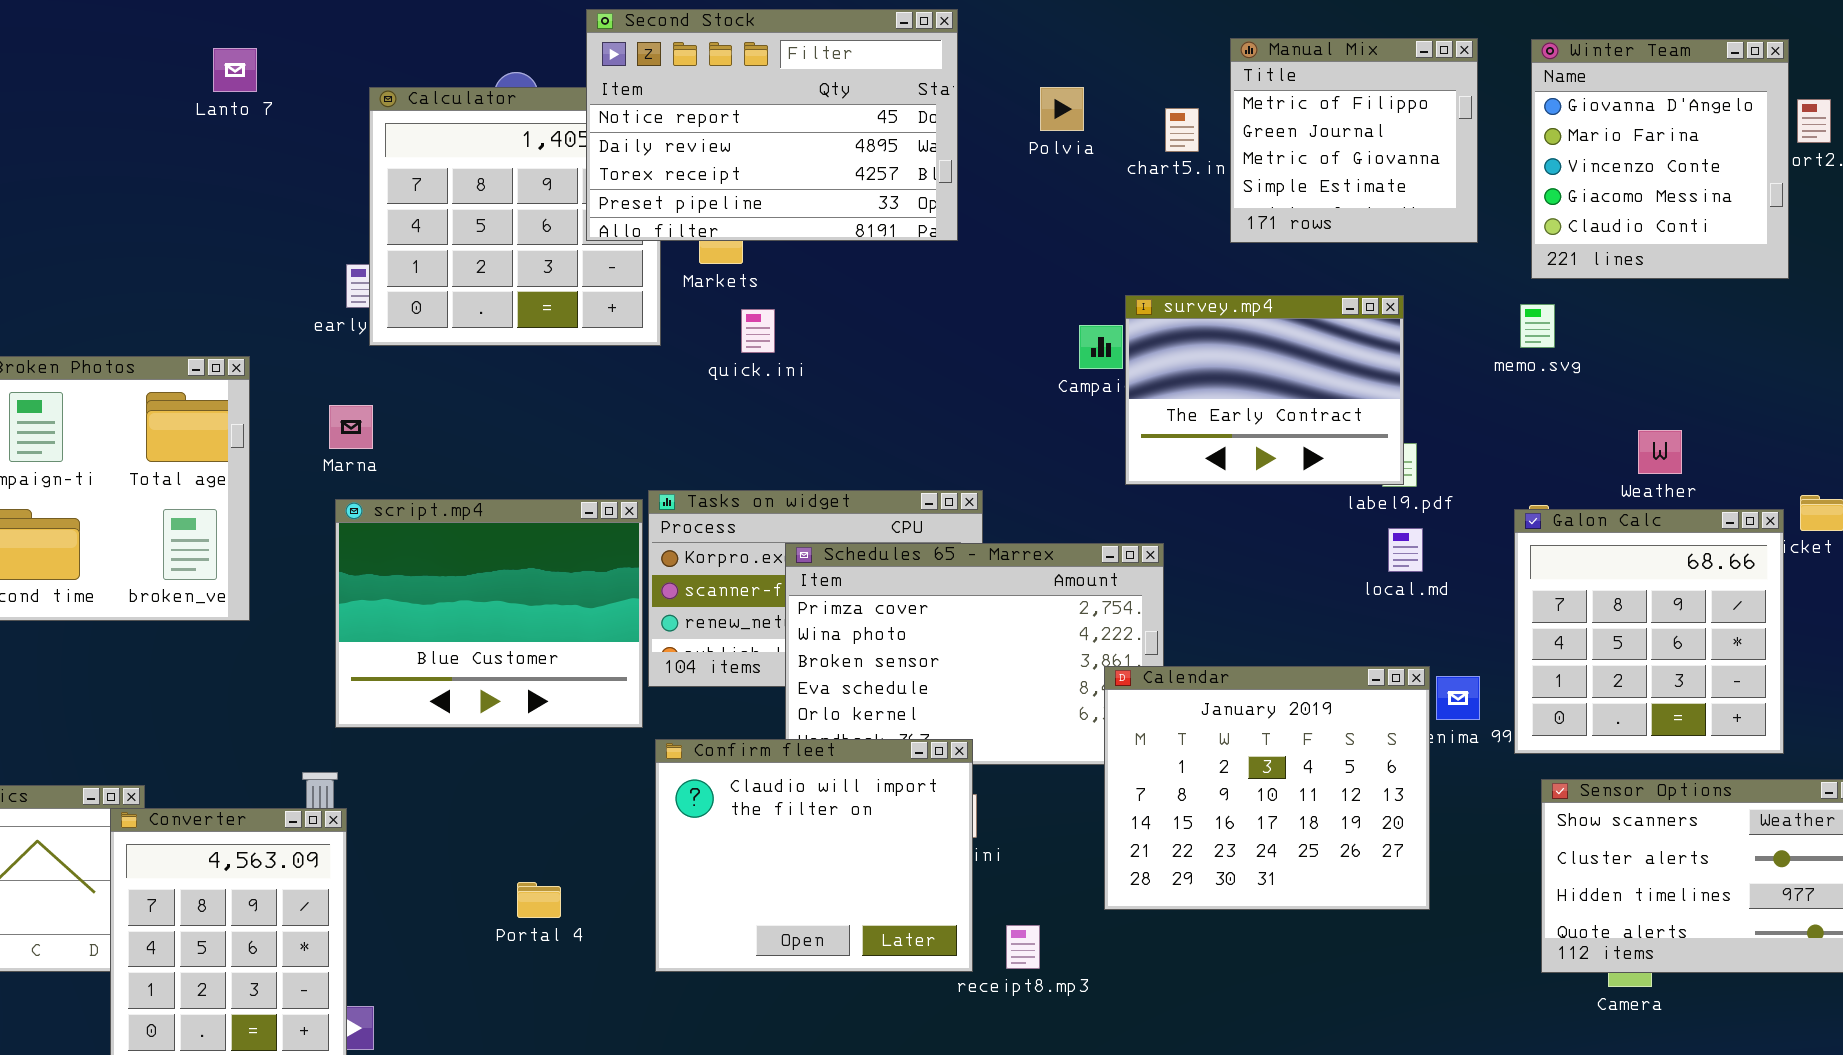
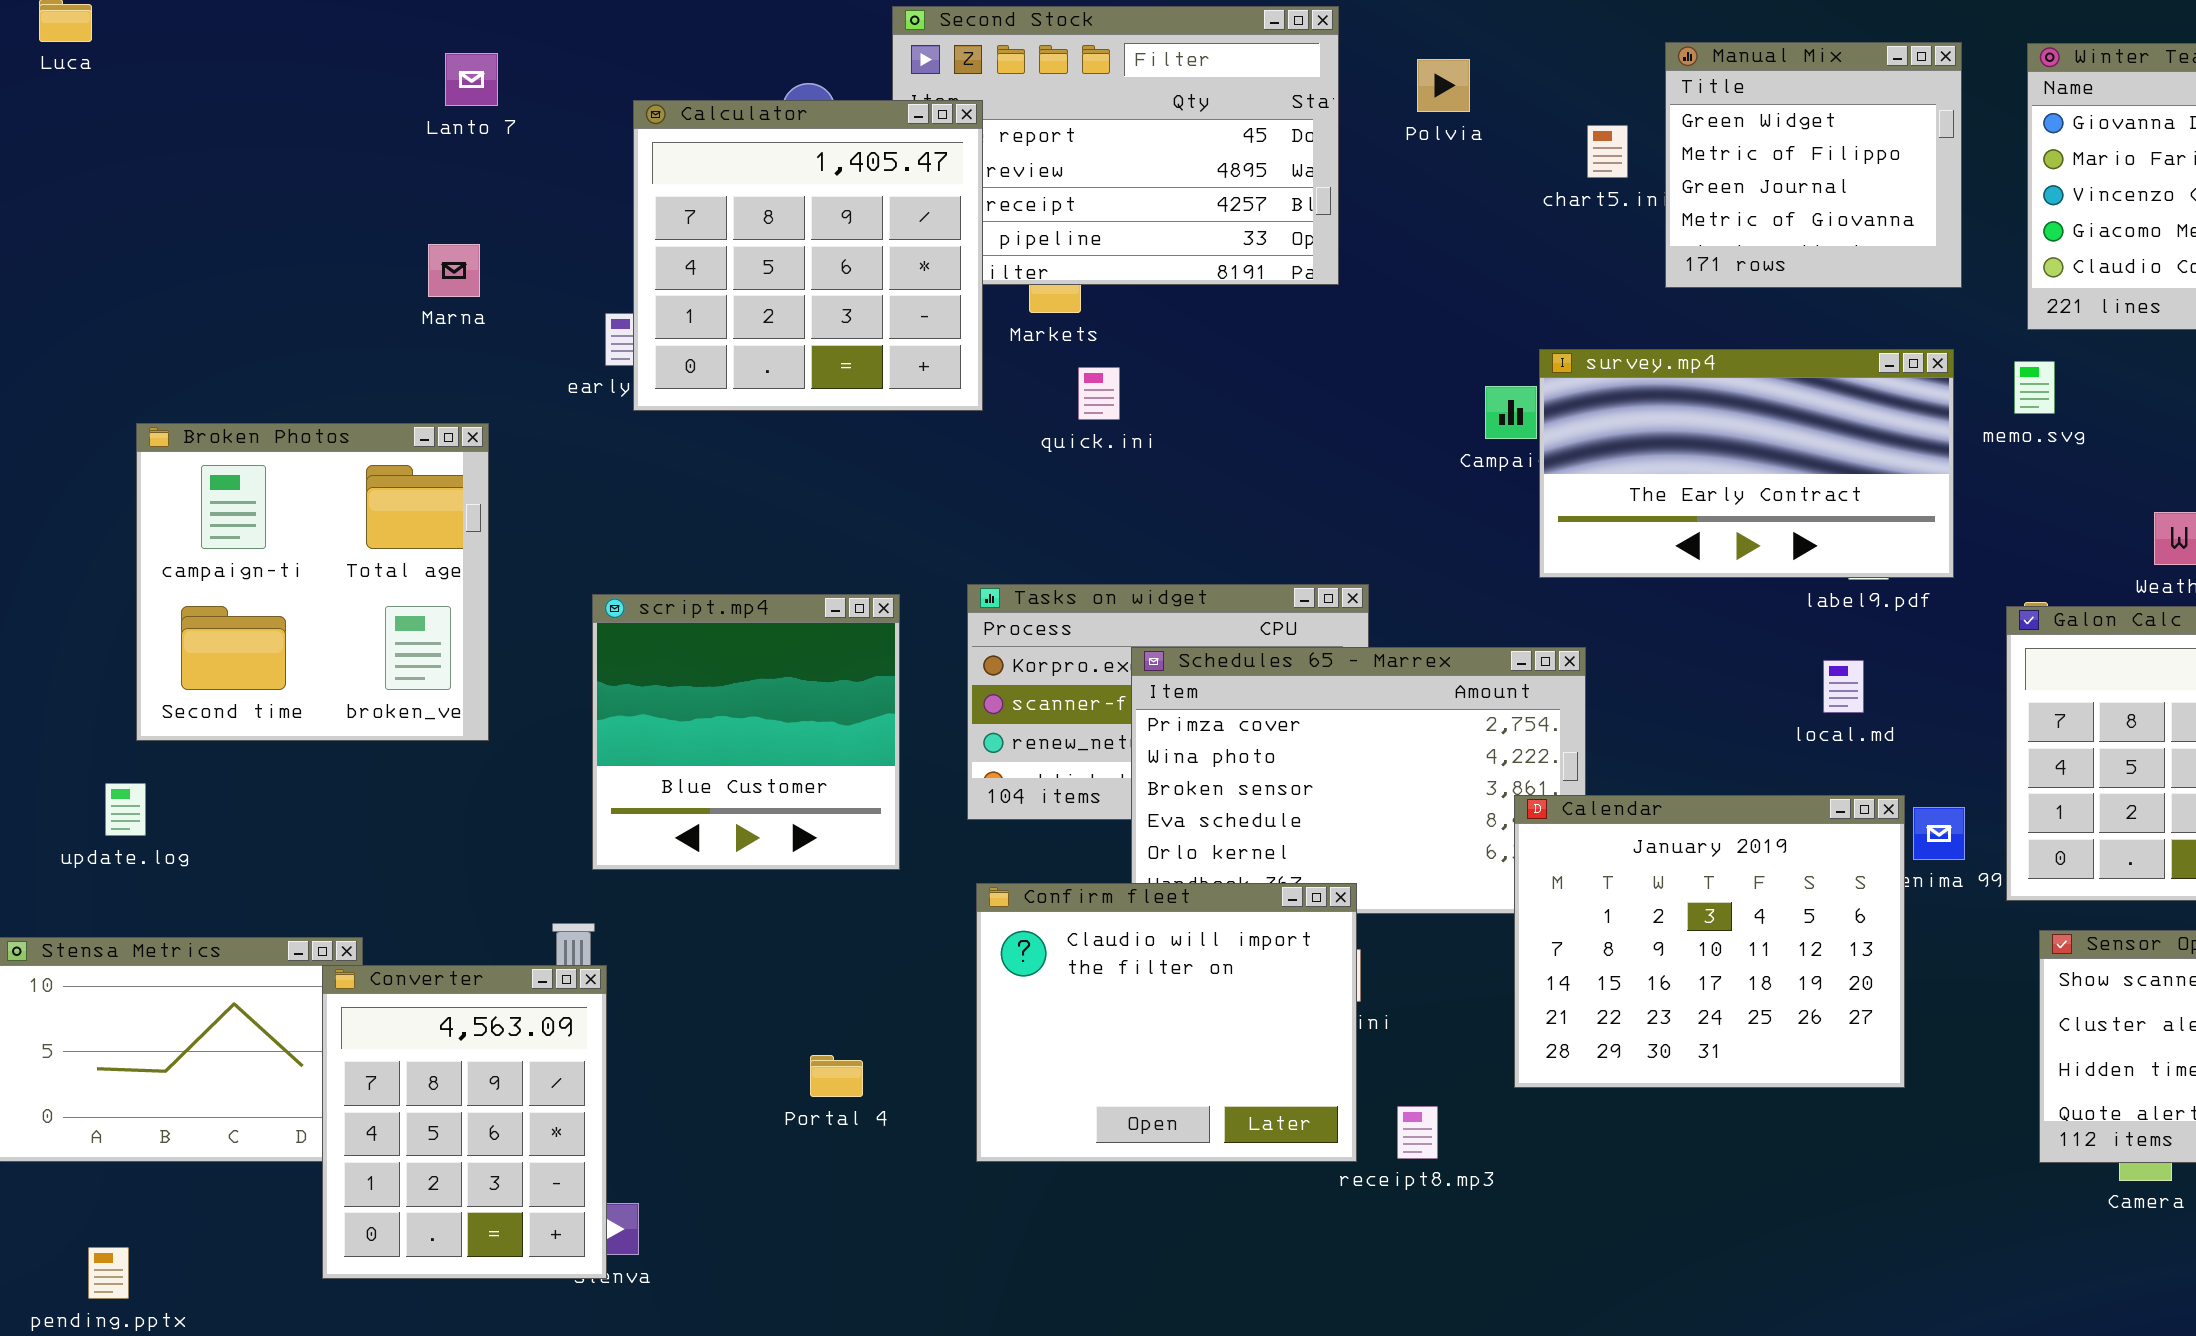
Manual Mix: [1230,38,1478,243] -> [1665,42,1962,288], scrolled up 1 row
Calculator: [369,87,661,346] -> [633,100,983,411], raised
Polvia: [1040,87,1084,131] -> [1417,59,1470,112], moved
survey.mp4: [1125,295,1404,485] -> [1539,349,1954,578], resized
Marna: [329,405,373,449] -> [428,244,480,297], moved
script.mp4: [335,499,643,728] -> [592,594,900,870], resized
local.md: [1388,528,1423,572] -> [1823,660,1864,713], moved

